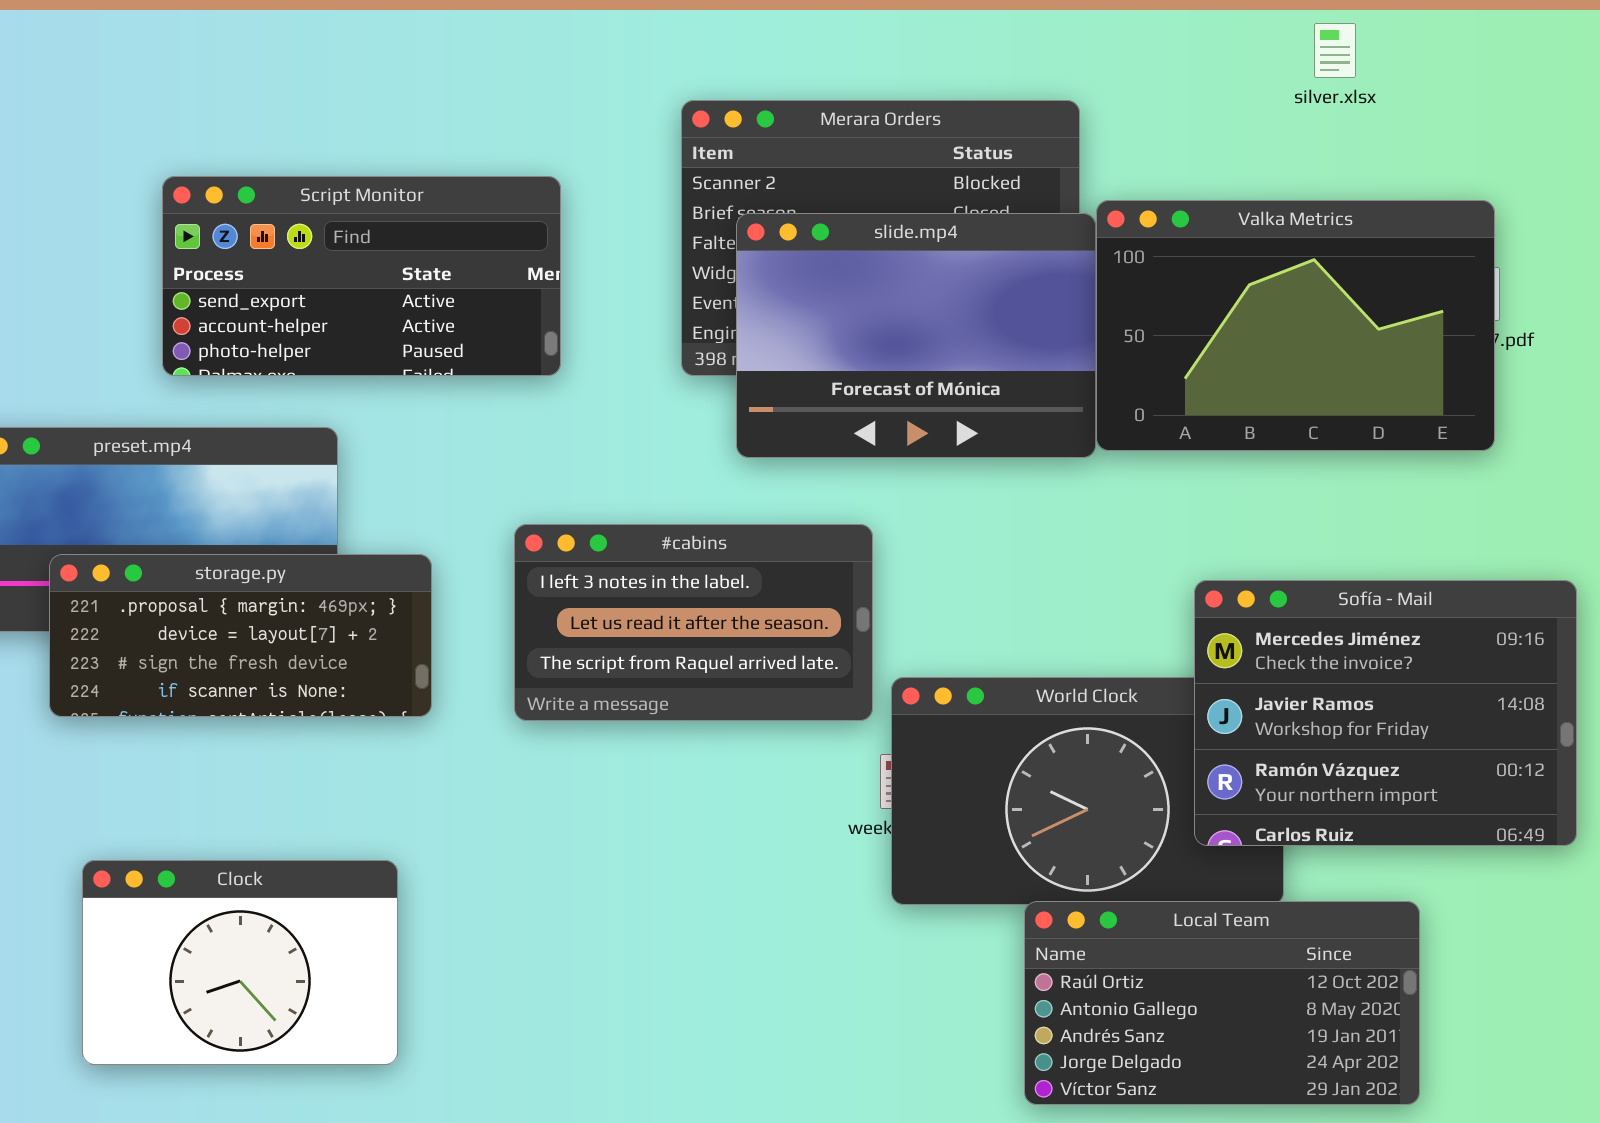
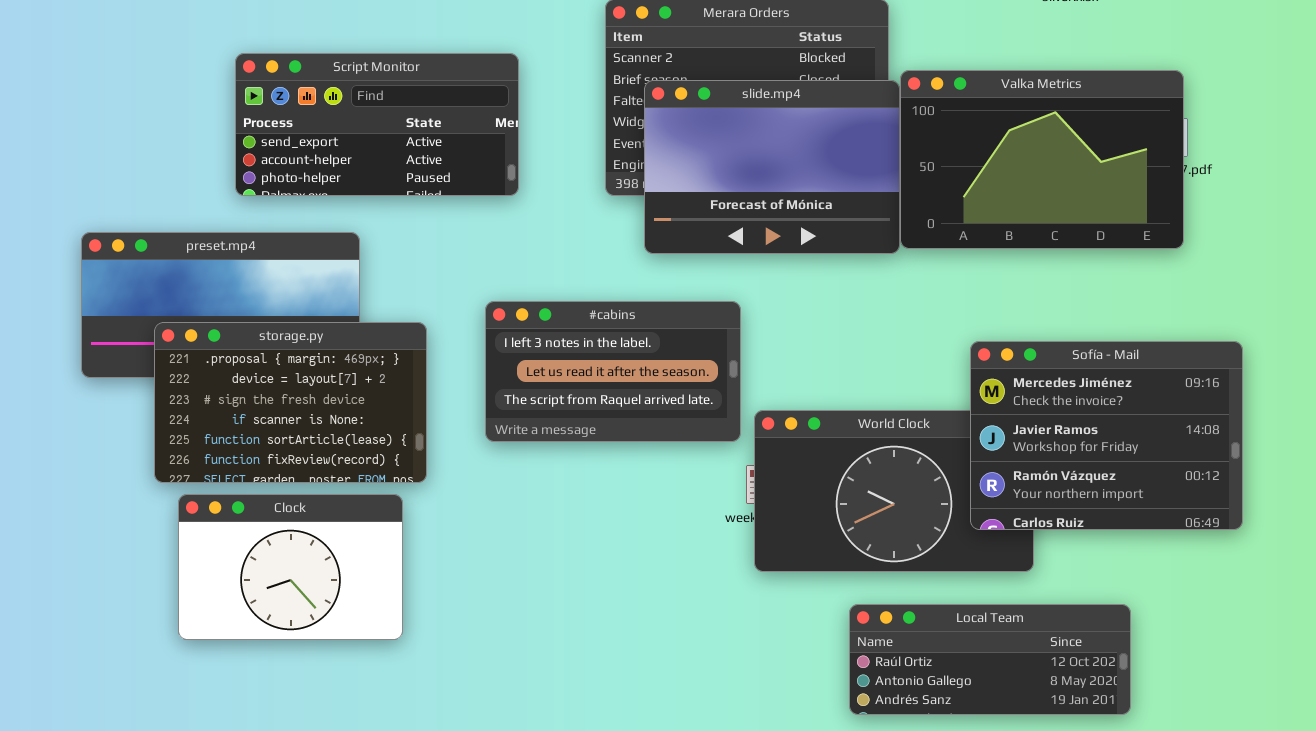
storage.py: [49,554,432,717] -> [154,322,427,483], resized
Clock: [82,860,398,1065] -> [178,494,403,640], moved
Local Team: [1024,901,1420,1105] -> [849,604,1131,715], resized

